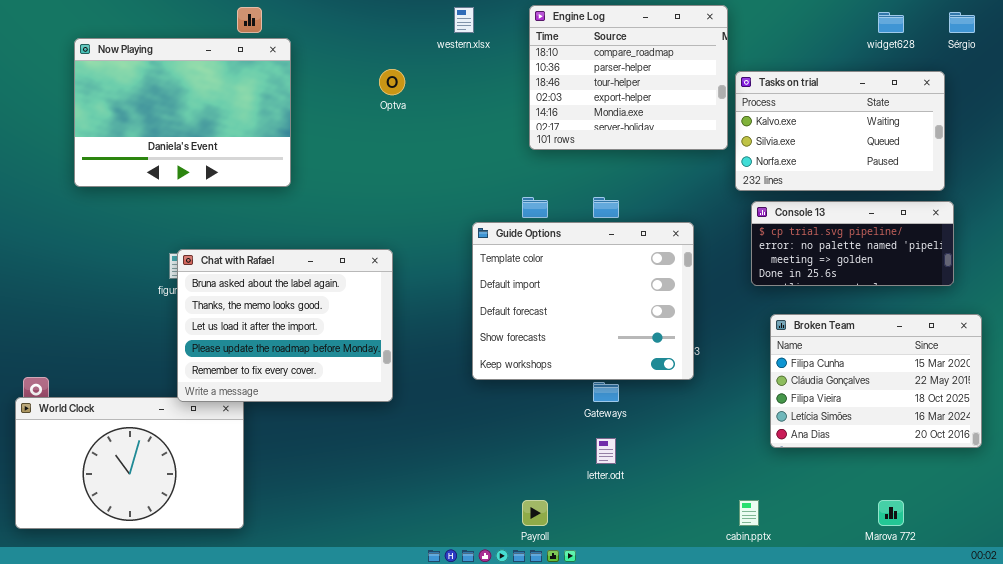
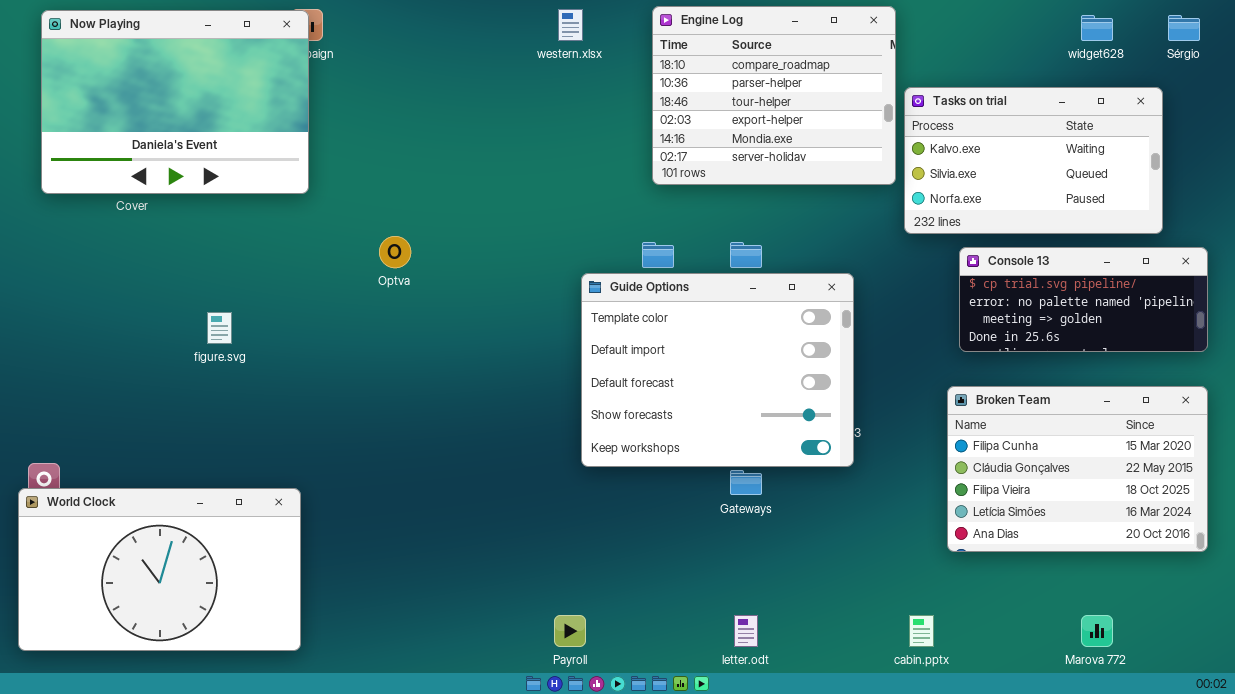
Now Playing: [74,38,291,187] -> [41,10,309,194], moved
Optva: [379,69,405,95] -> [379,236,411,268], moved
Console 13: [751,201,954,286] -> [959,247,1208,352], moved
Chat with Rafael: [177,249,393,402] -> none, closed
letter.odt: [596,438,616,464] -> [734,615,758,647], moved
Payroll: [522,500,548,526] -> [554,615,586,647], moved

